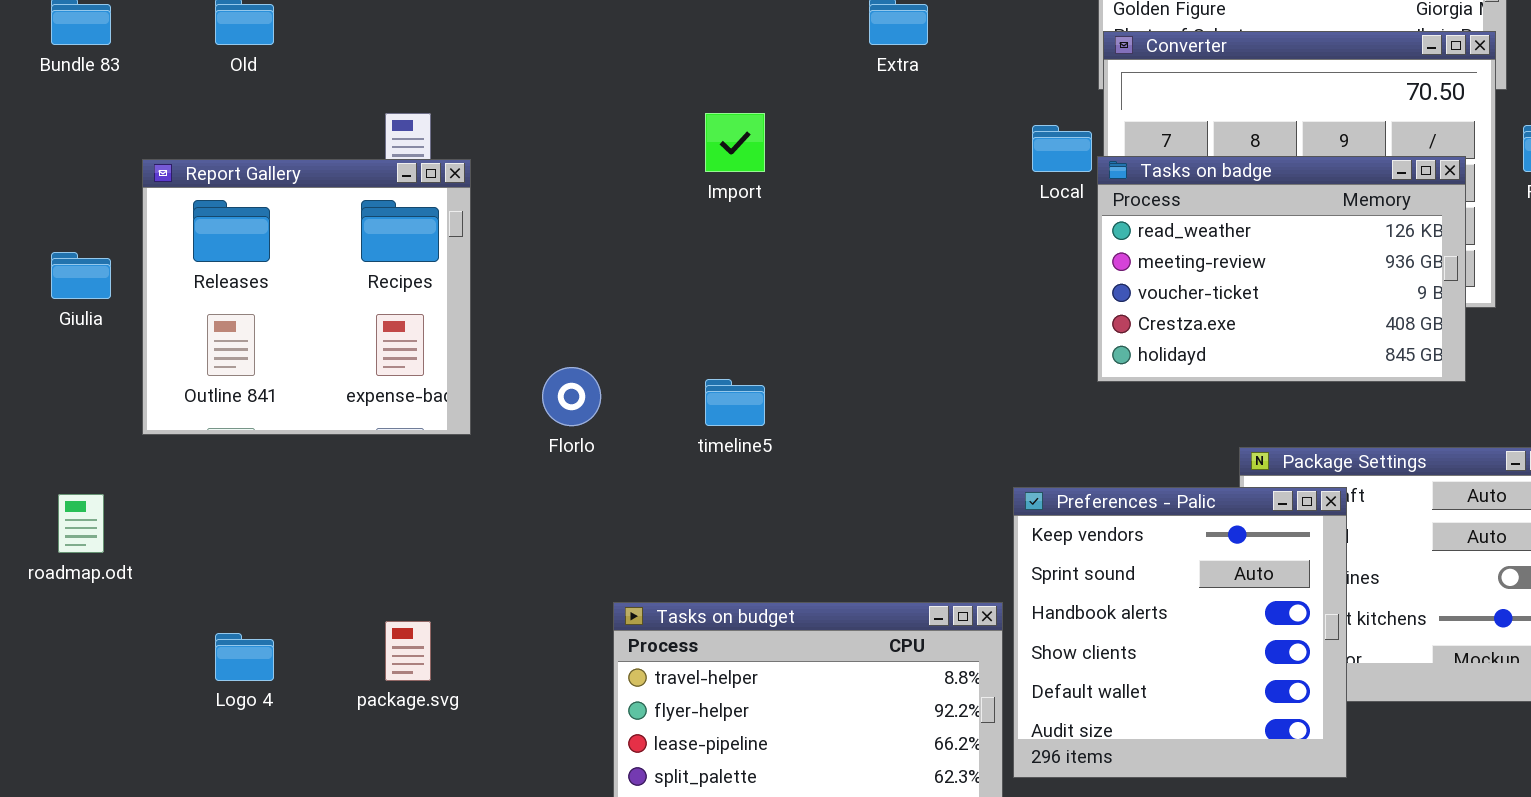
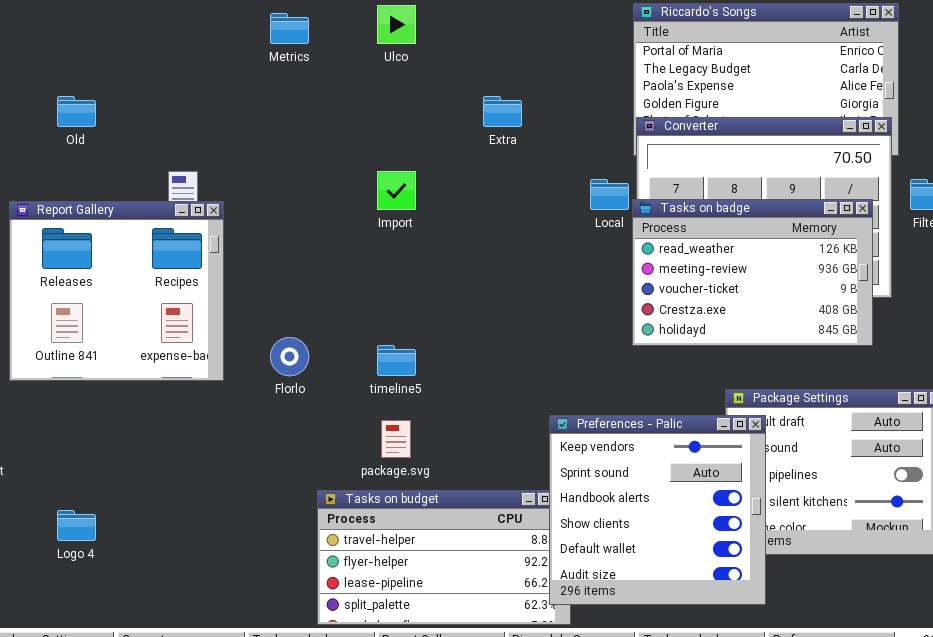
Preferences - Palic: [1013,487,1347,778] -> [549,415,766,605], moved
package.svg: [385,621,431,681] -> [381,420,411,458], moved

